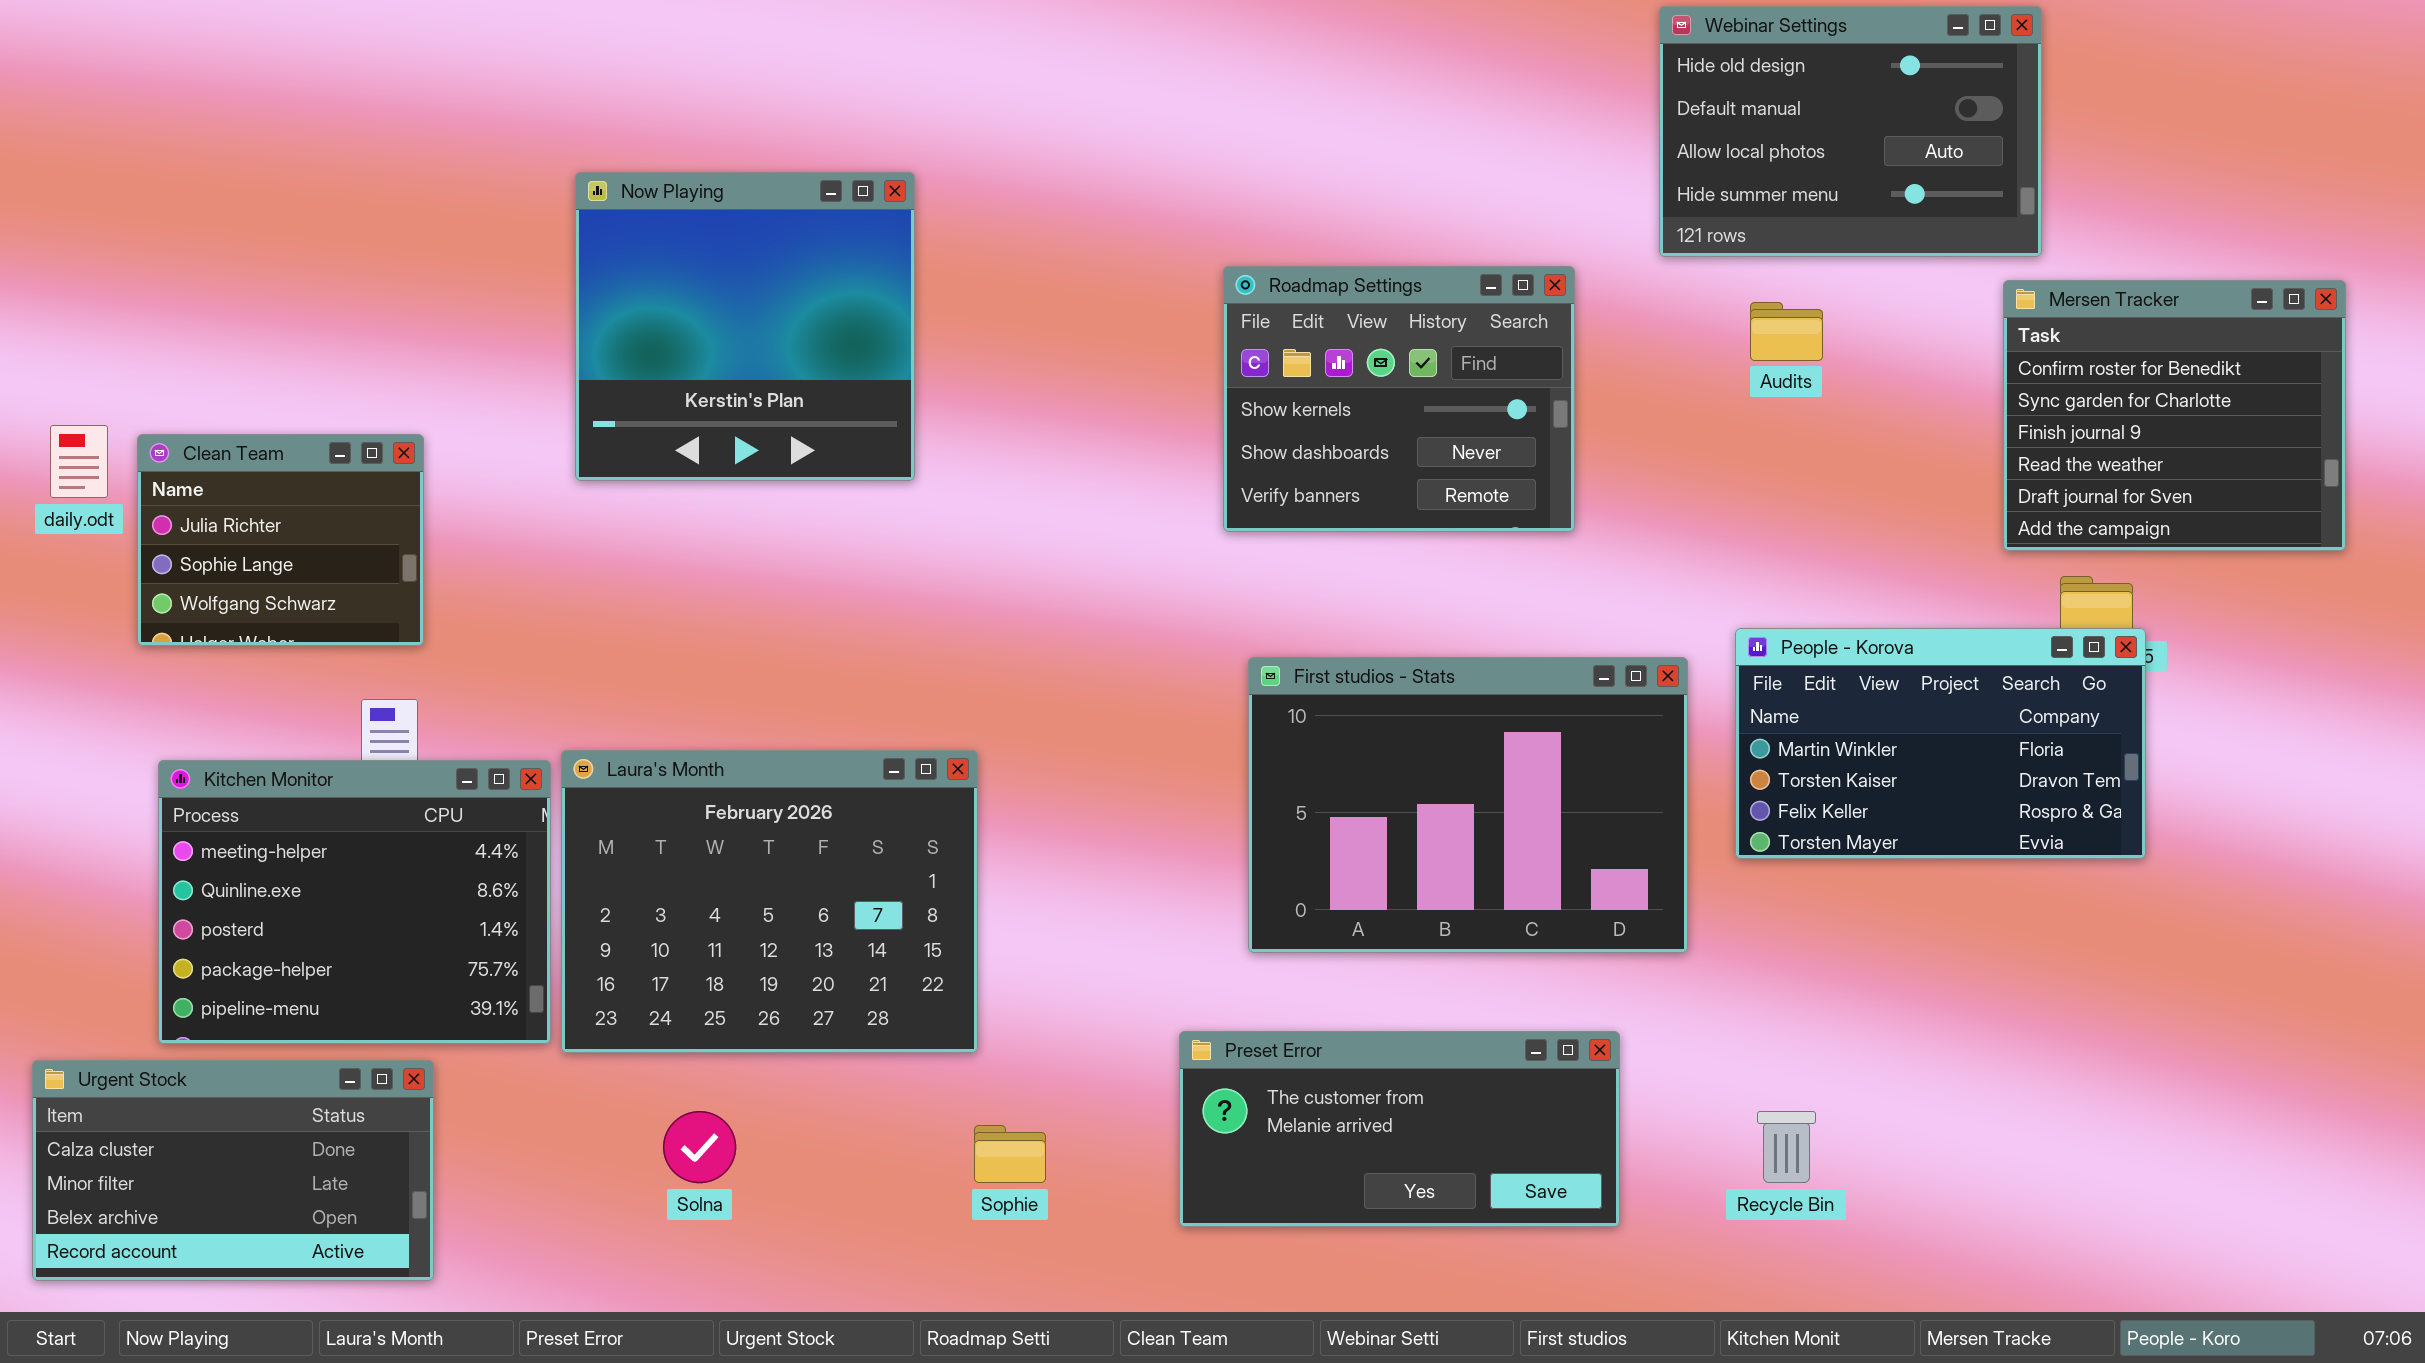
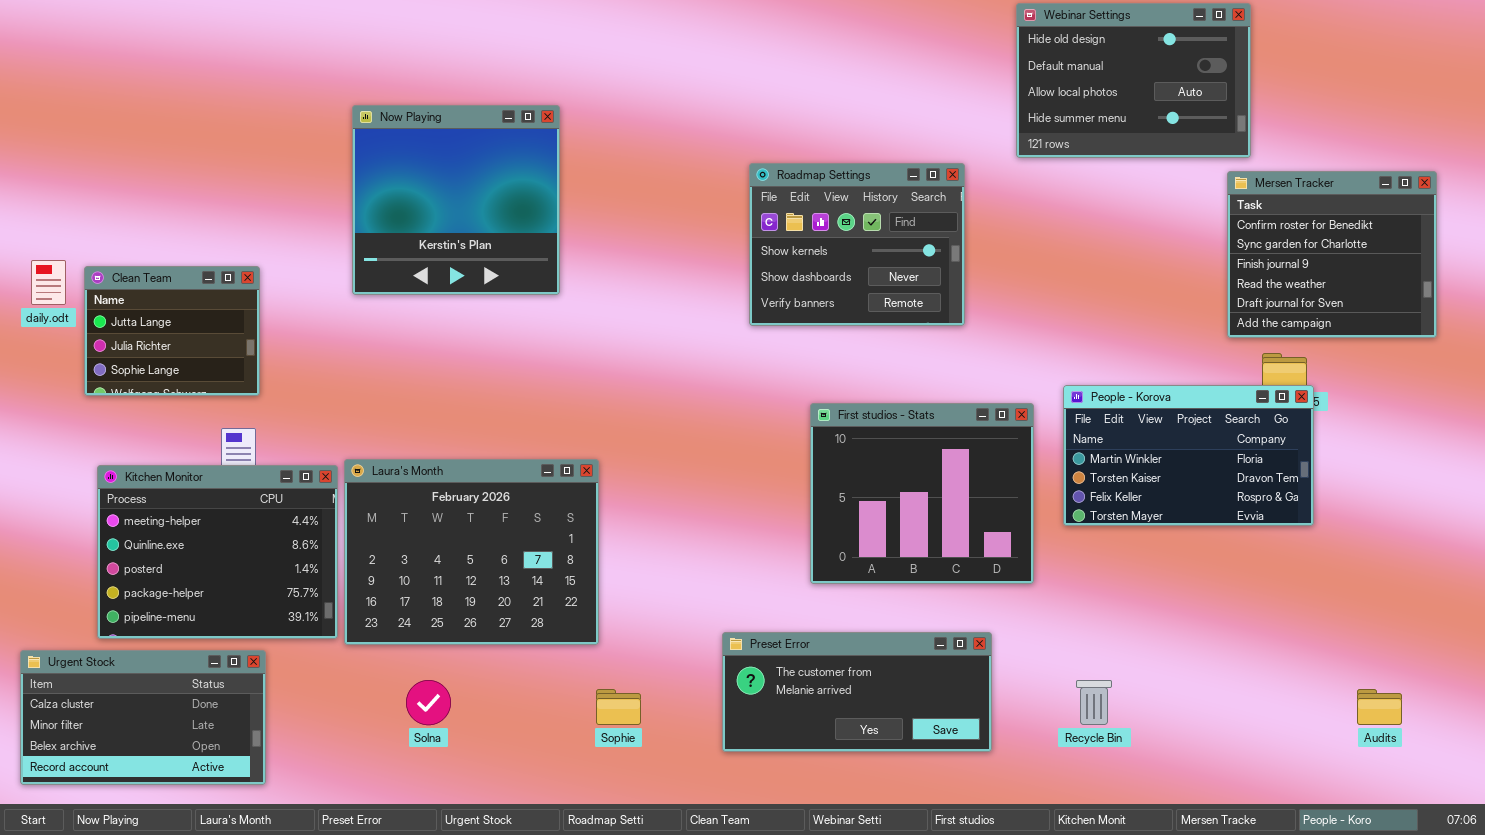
Audits: [1750,302,1823,361] -> [1357,689,1402,725], moved
Clean Team: [137,434,424,646] -> [84,266,260,396], scrolled up 1 row
First studios - Stats: [1248,657,1688,953] -> [810,403,1034,584], resized

